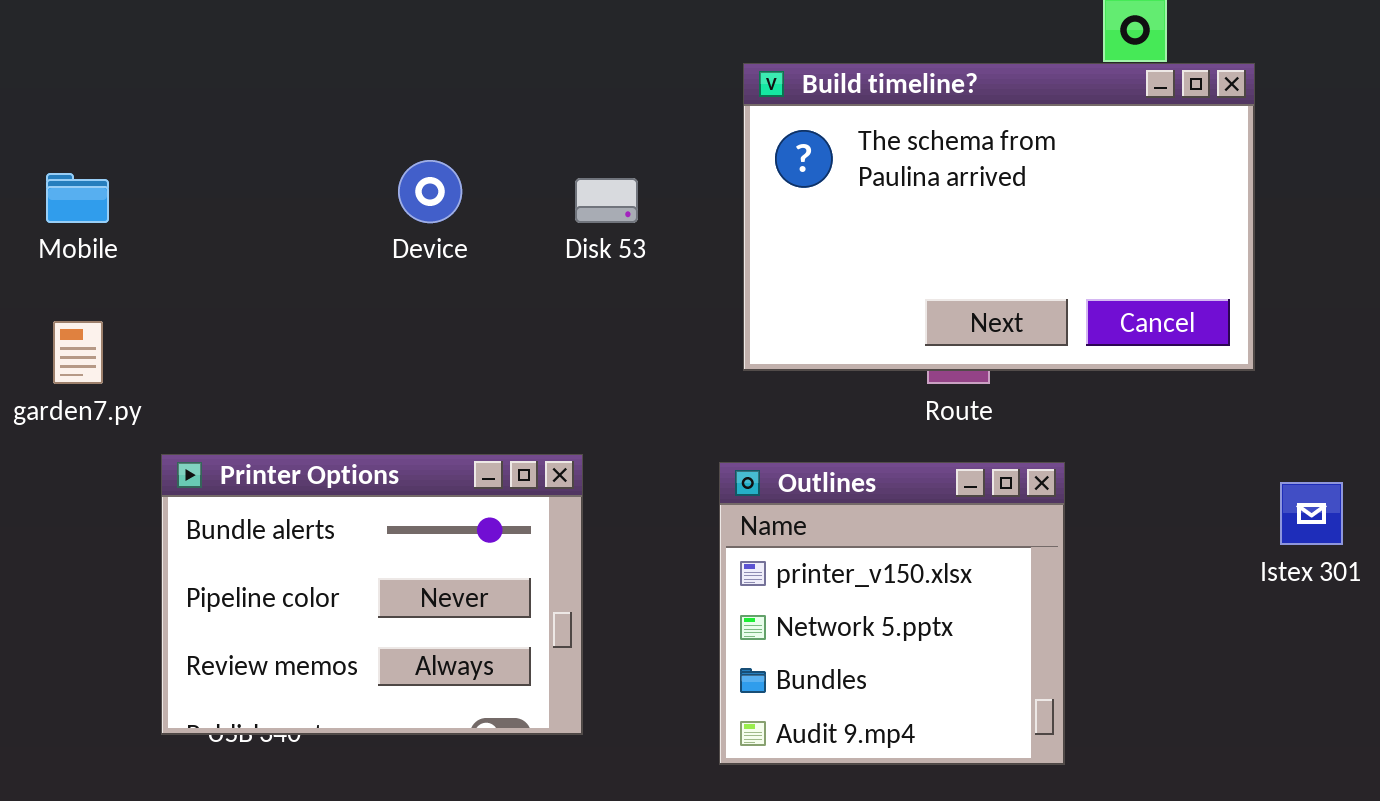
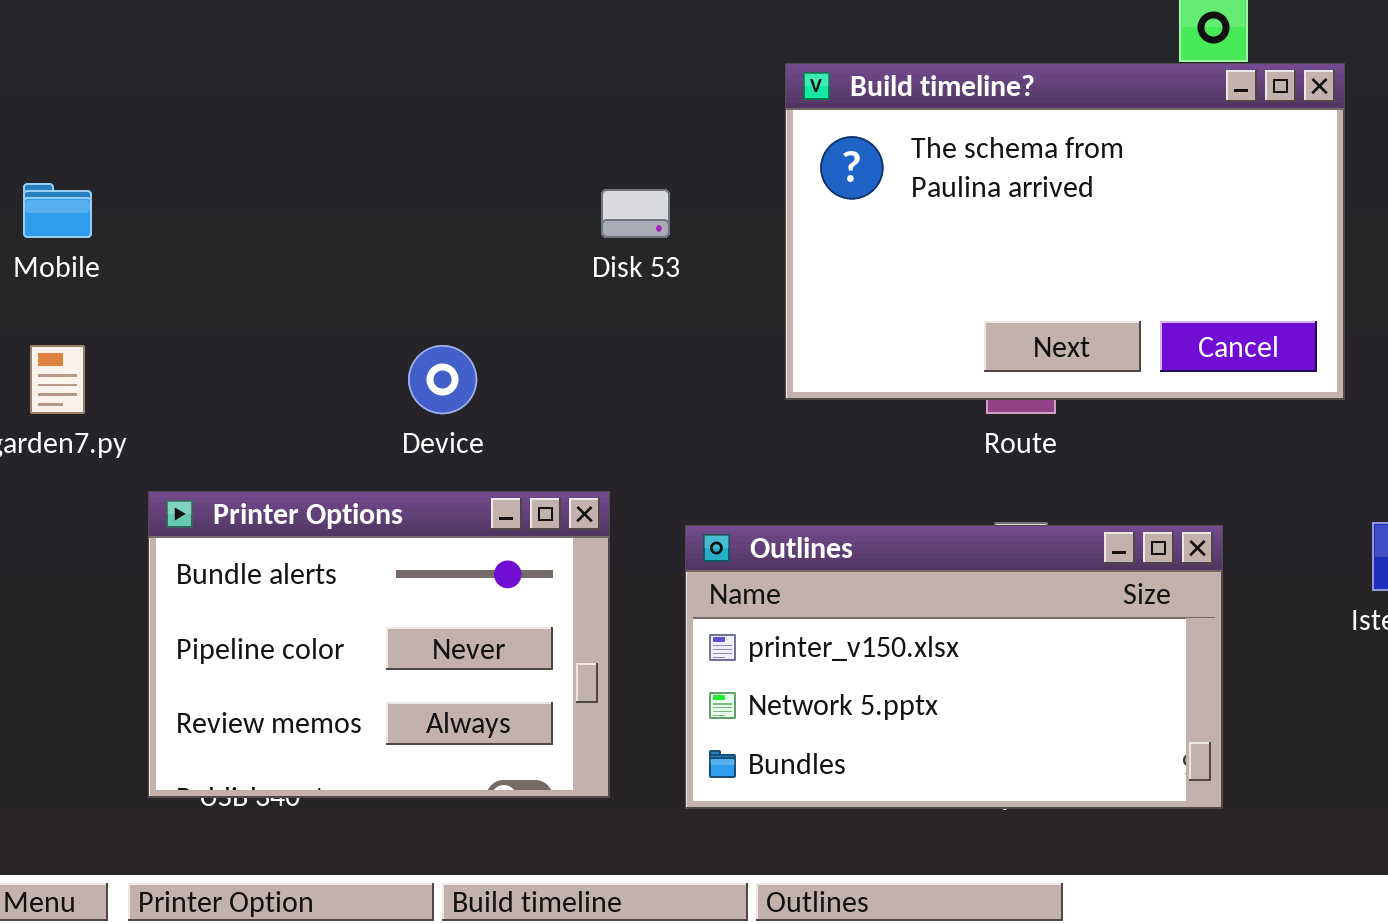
Device: [398,160,462,223] -> [408,345,477,414], moved
Outlines: [719,462,1065,765] -> [685,525,1223,809], moved, resized

